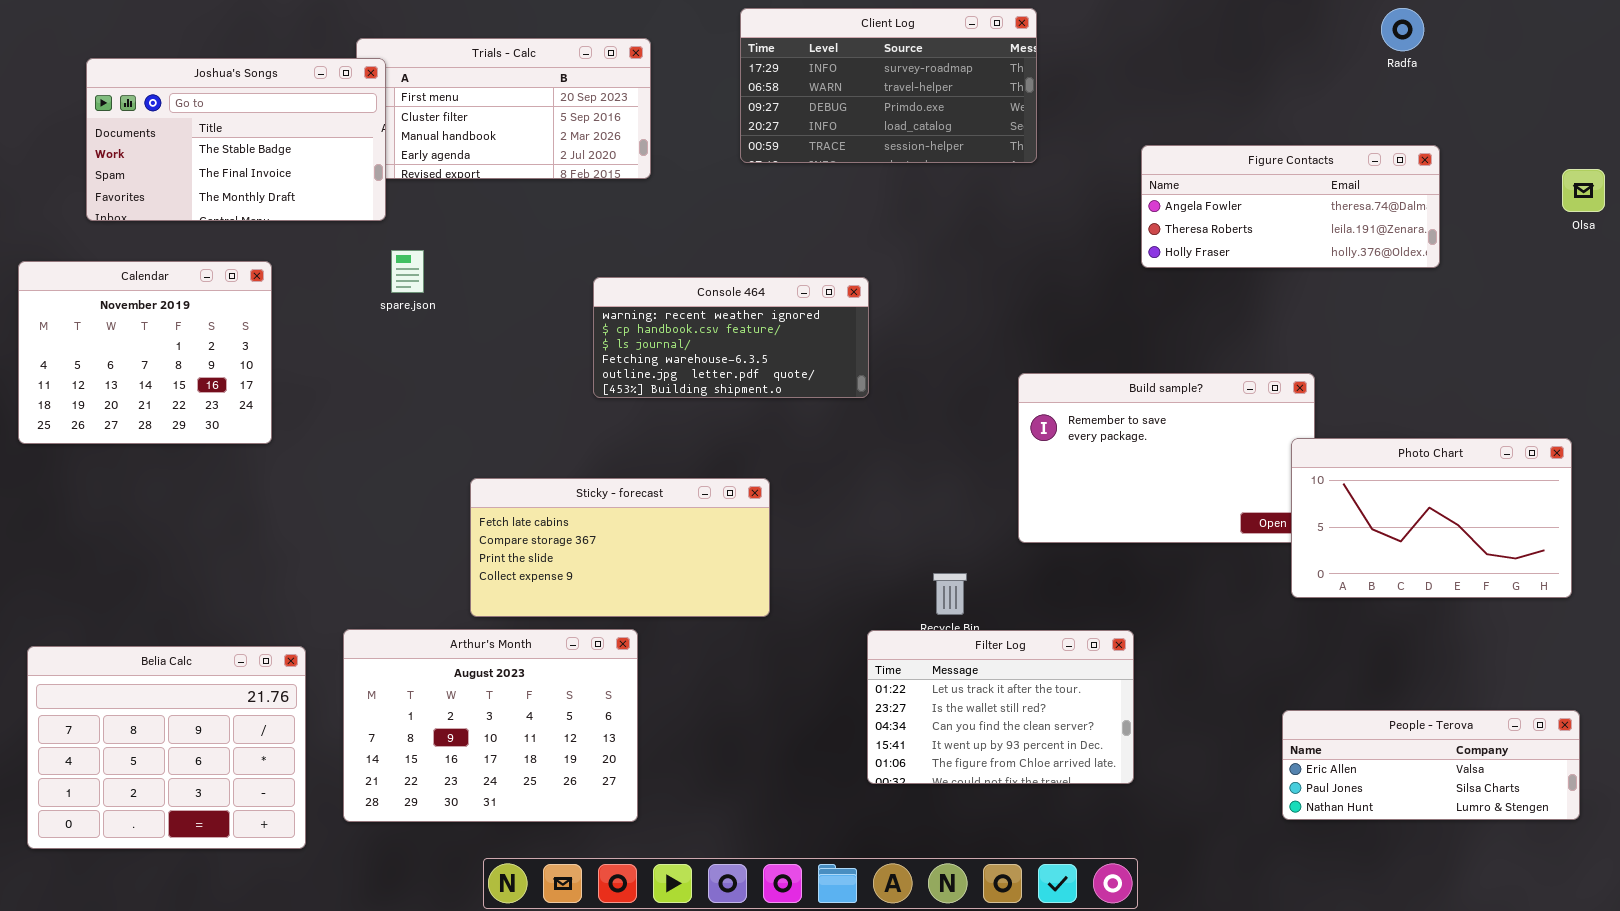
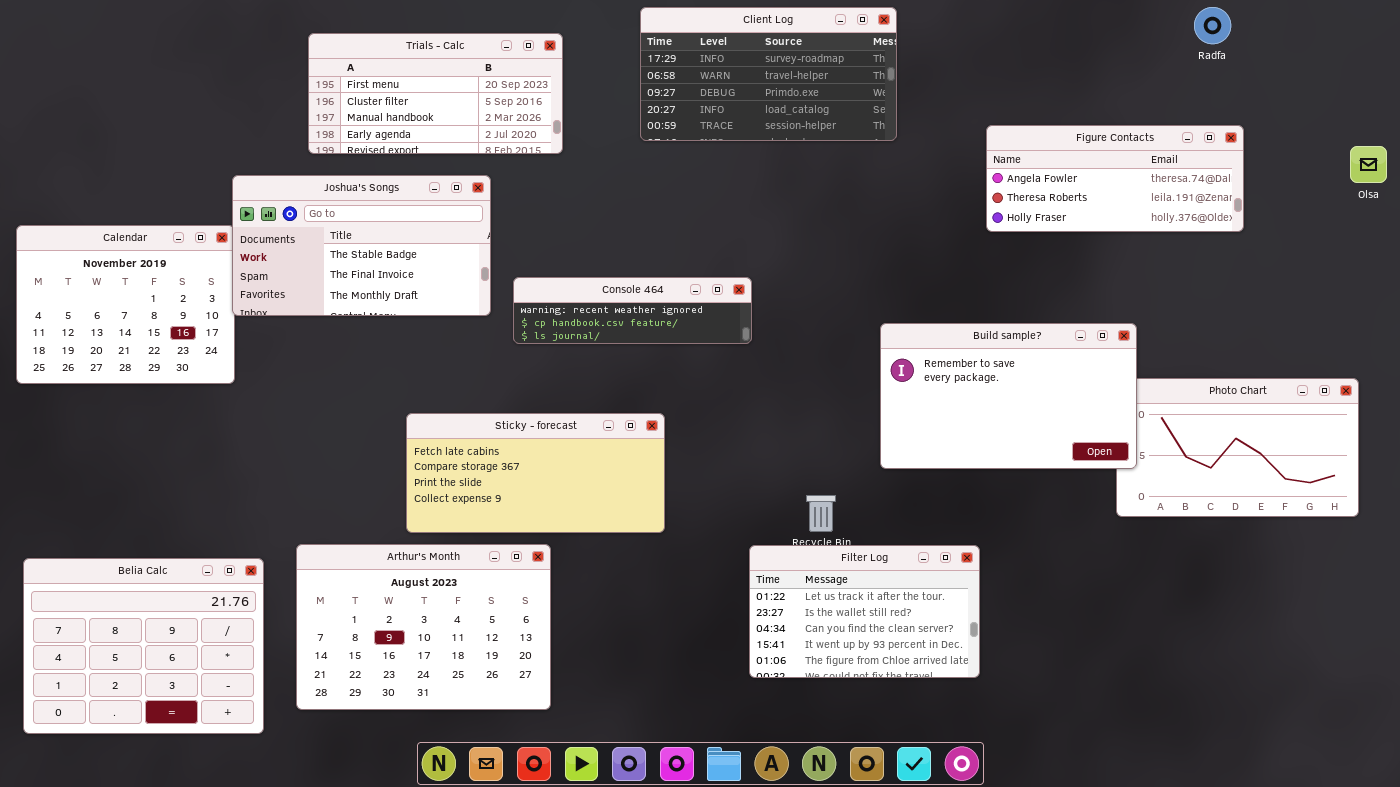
Joshua's Songs: [86,58,386,221] -> [232,175,491,316], moved
Console 464: [593,277,869,398] -> [513,277,752,344], resized
Build sample?: [1018,373,1315,543] -> [880,323,1137,469], raised
People - Terova: [1282,710,1580,820] -> none, closed

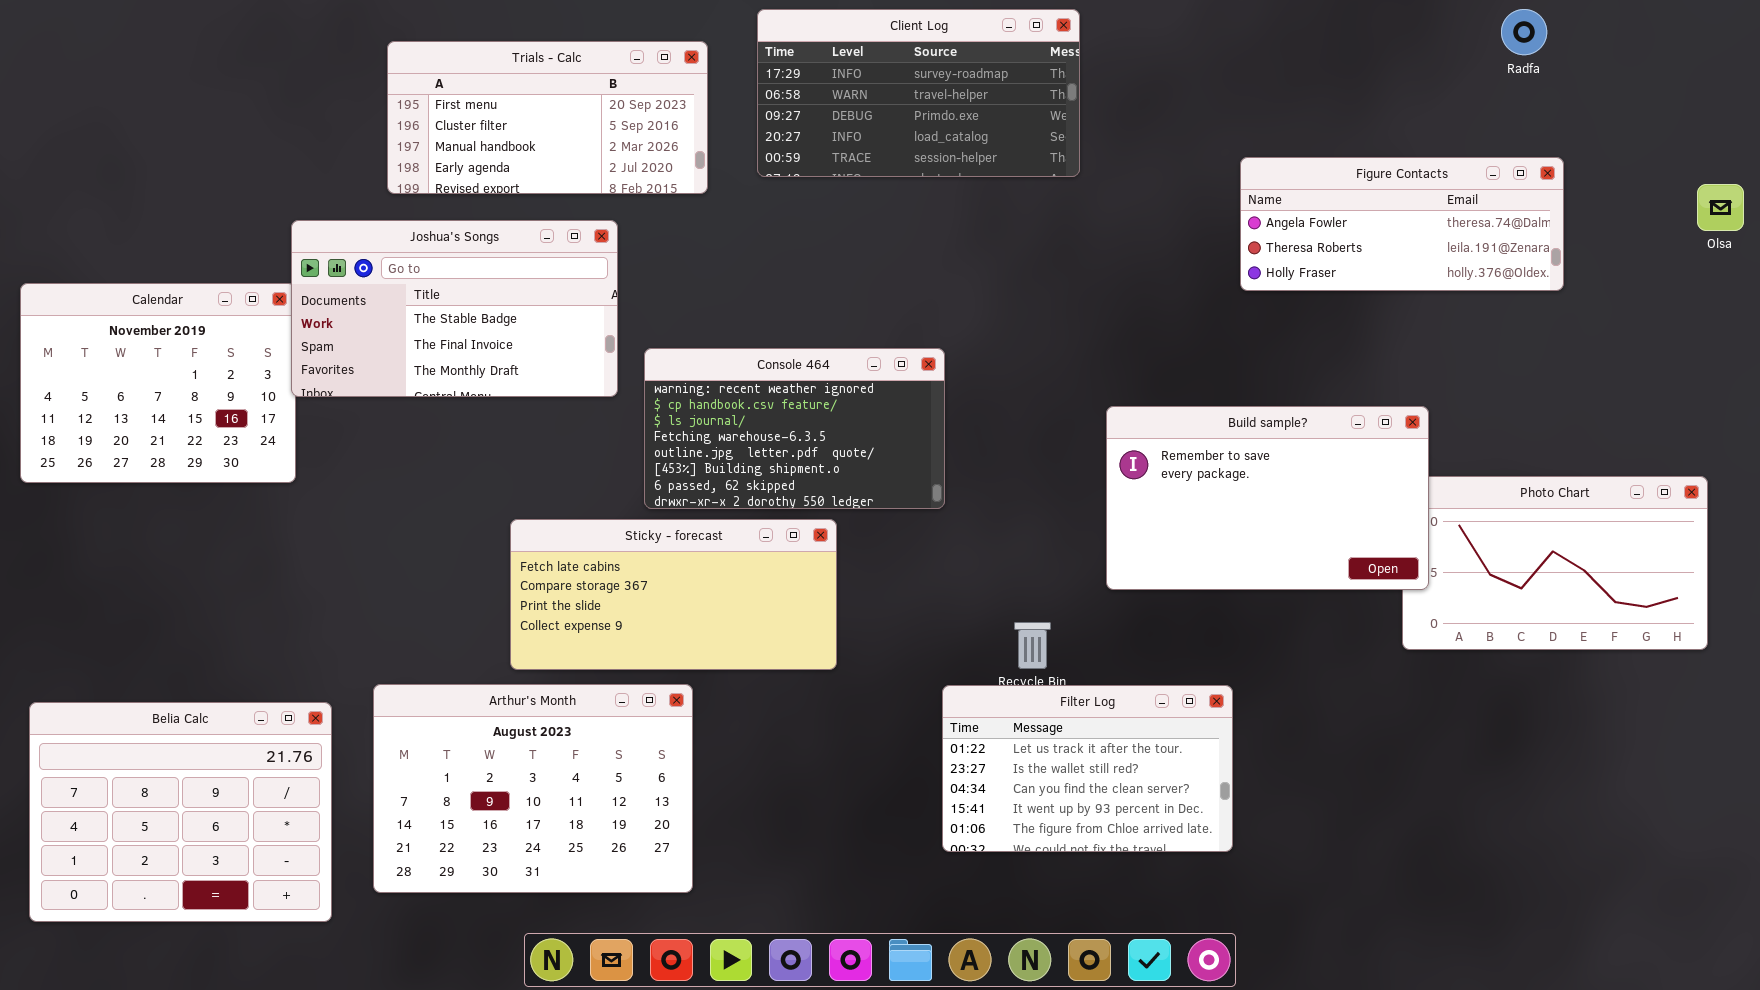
Client Log: [640,7,897,141] -> [757,9,1080,177], moved
Console 464: [513,277,752,344] -> [644,348,945,509], resized

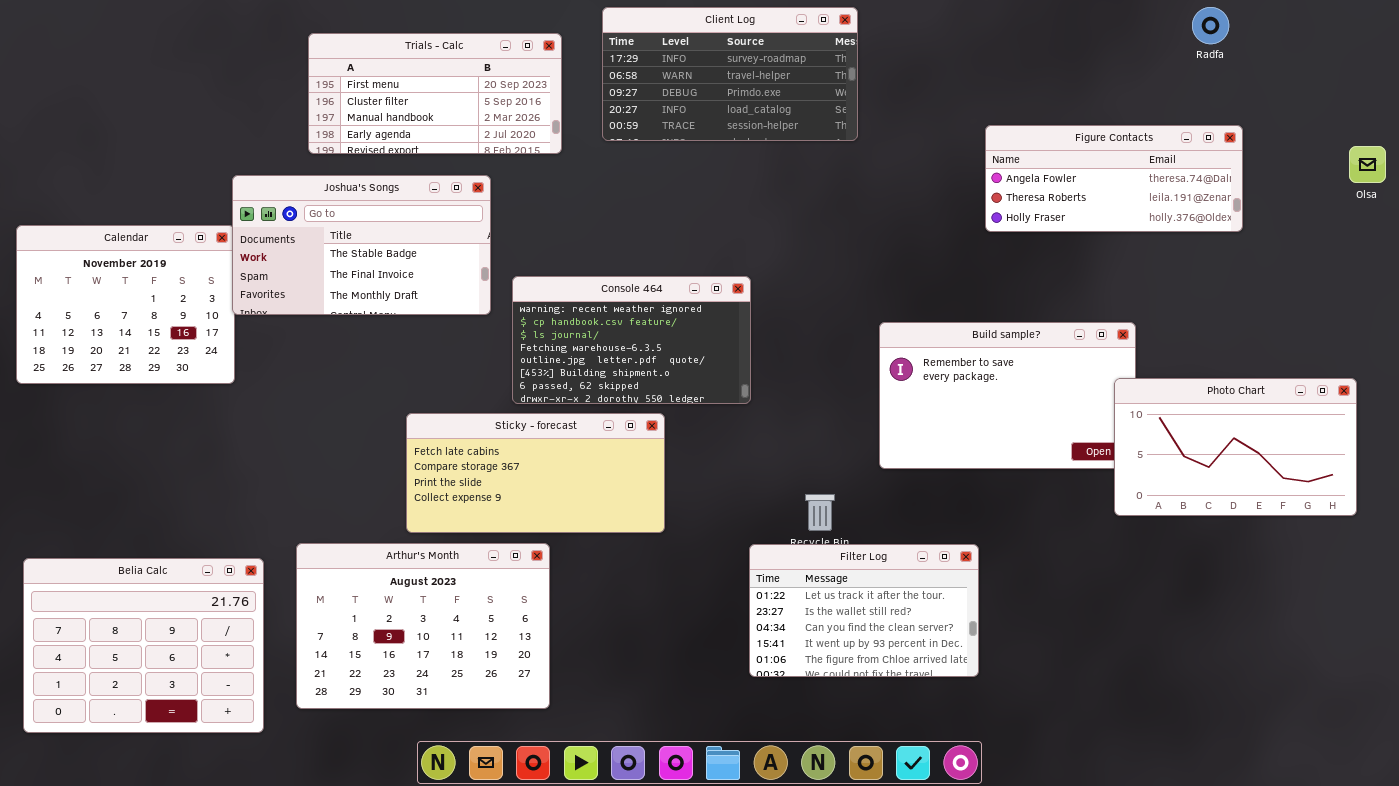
Photo Chart: [1402,476,1708,650] -> [1114,378,1357,516], raised

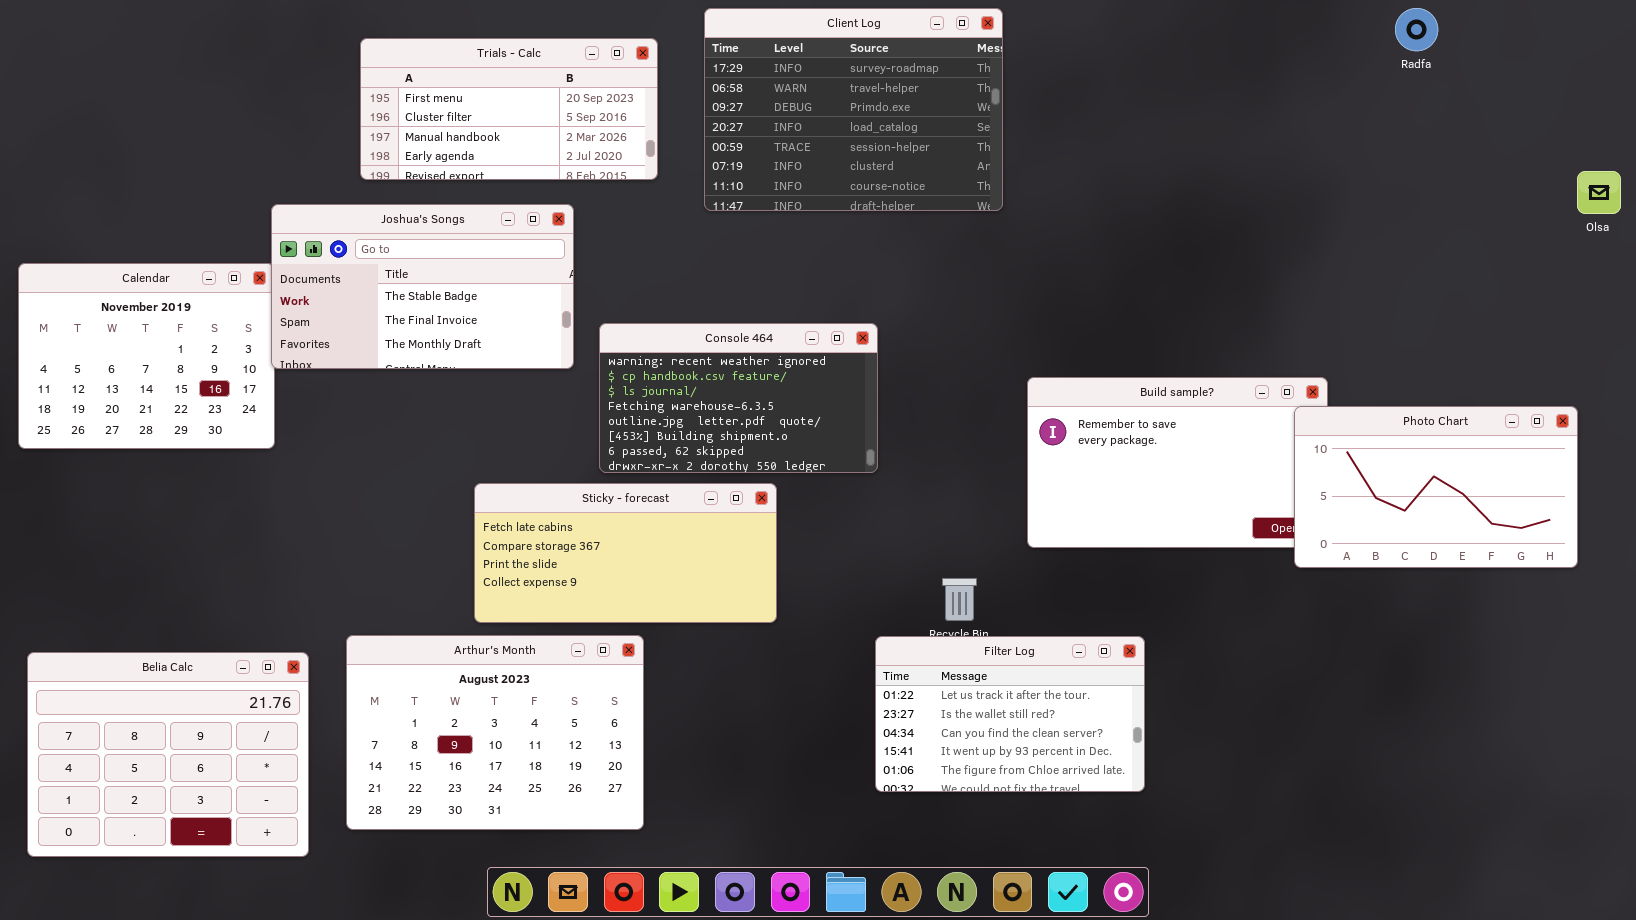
Client Log: [602,7,858,141] -> [704,8,1003,211], resized
Figure Contacts: [985,125,1243,232] -> none, closed
Photo Chart: [1114,378,1357,516] -> [1294,406,1578,568], moved

